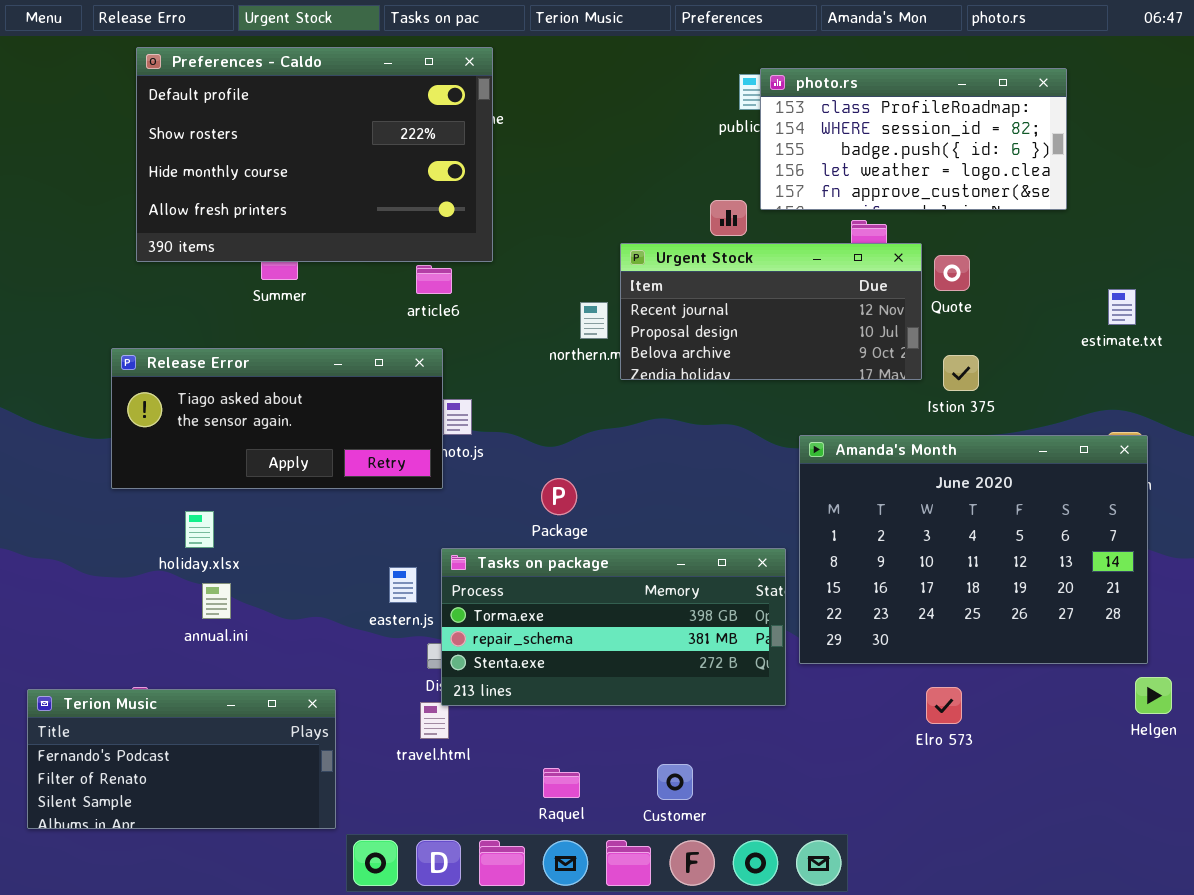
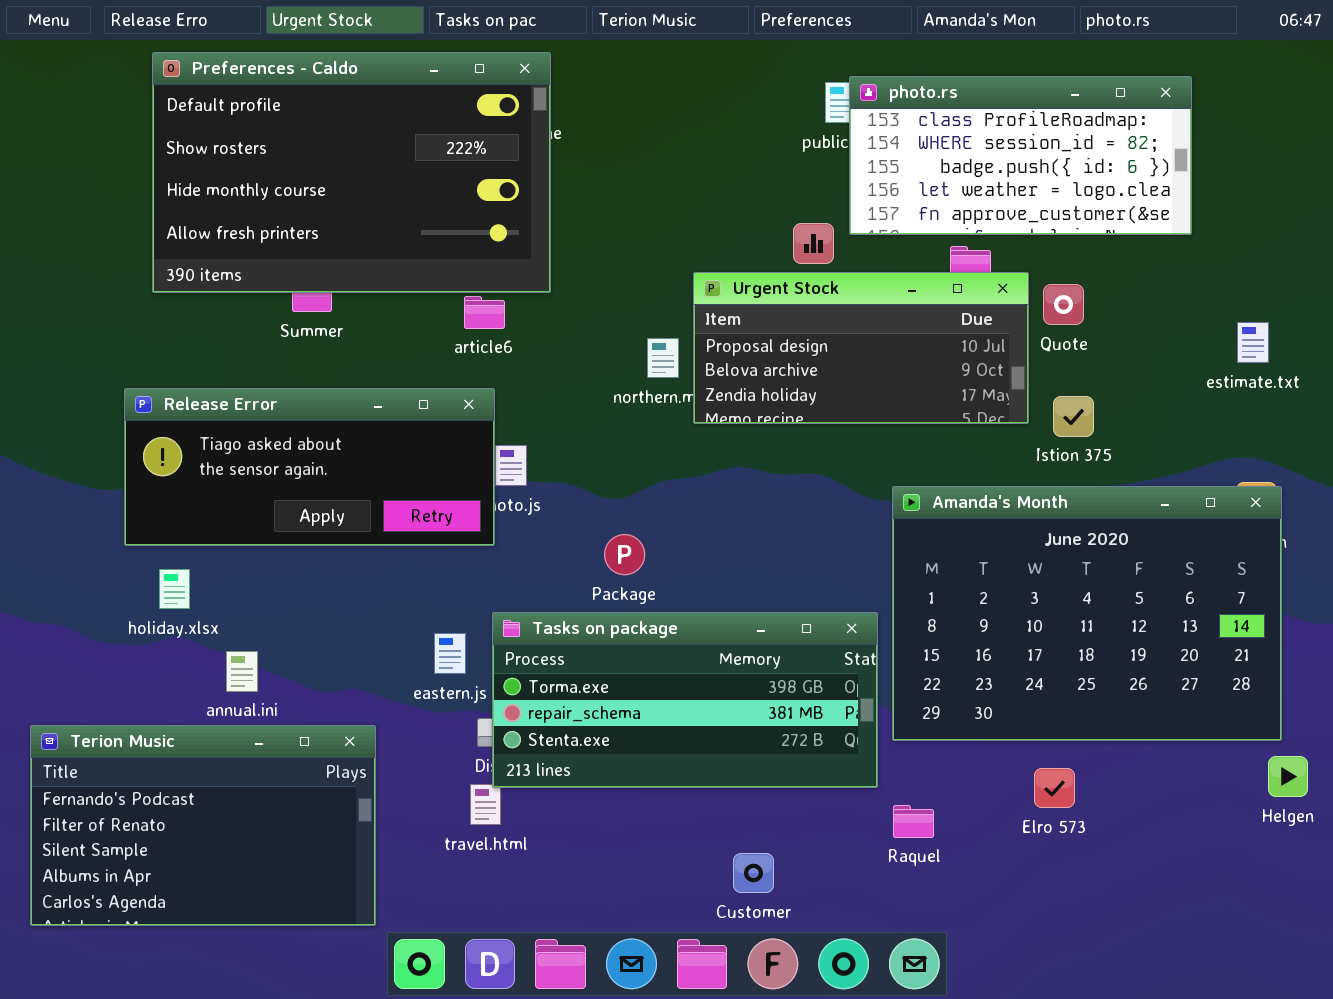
Urgent Stock: [620,243,922,380] -> [693,272,1029,424], scrolled down 1 row
holiday.xlsx: [185,511,214,548] -> [159,569,190,609], moved
Terion Music: [27,689,336,829] -> [30,725,376,926], resized
Raquel: [543,768,580,798] -> [893,805,934,838], moved

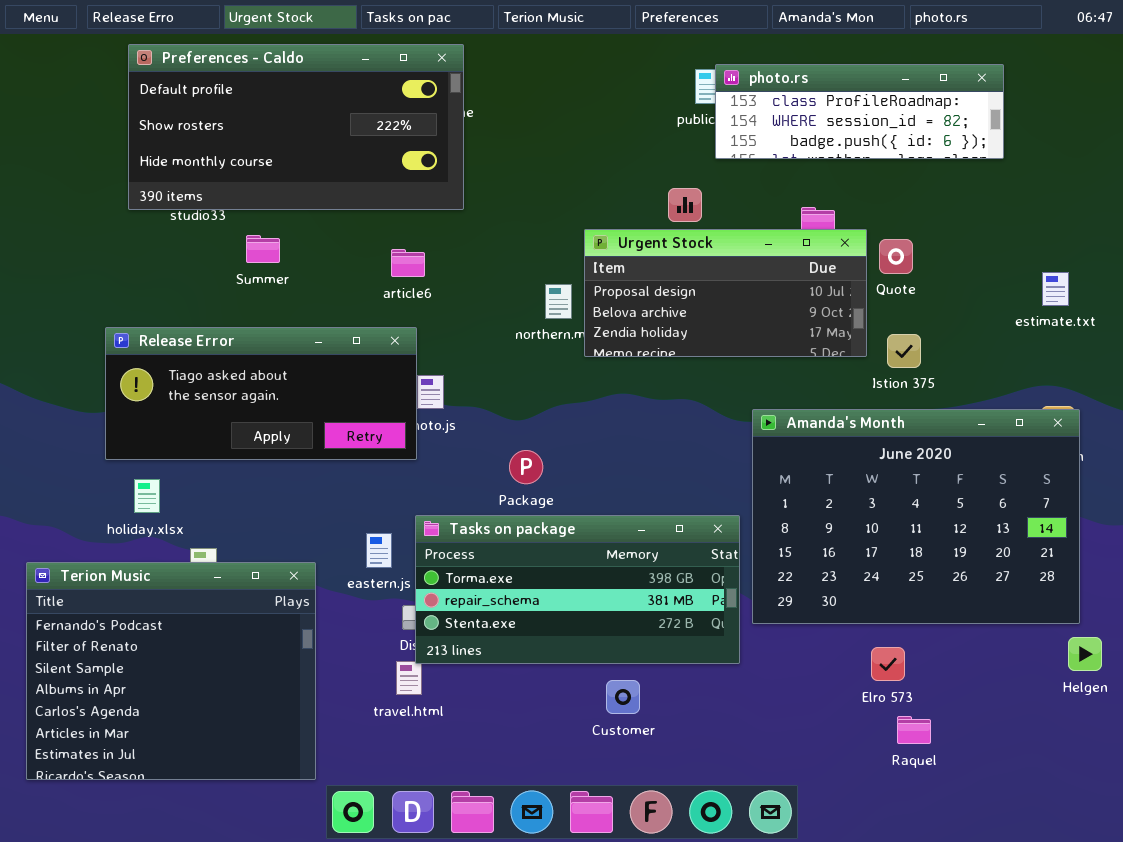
Preferences - Caldo: [152,52,551,293] -> [128,44,464,210], resized
photo.rs: [849,76,1192,235] -> [715,64,1004,159], resized
Terion Music: [30,725,376,926] -> [26,562,316,780], resized
Raquel: [893,805,934,838] -> [897,716,931,744], moved
Customer: [733,853,774,893] -> [606,680,640,714], moved

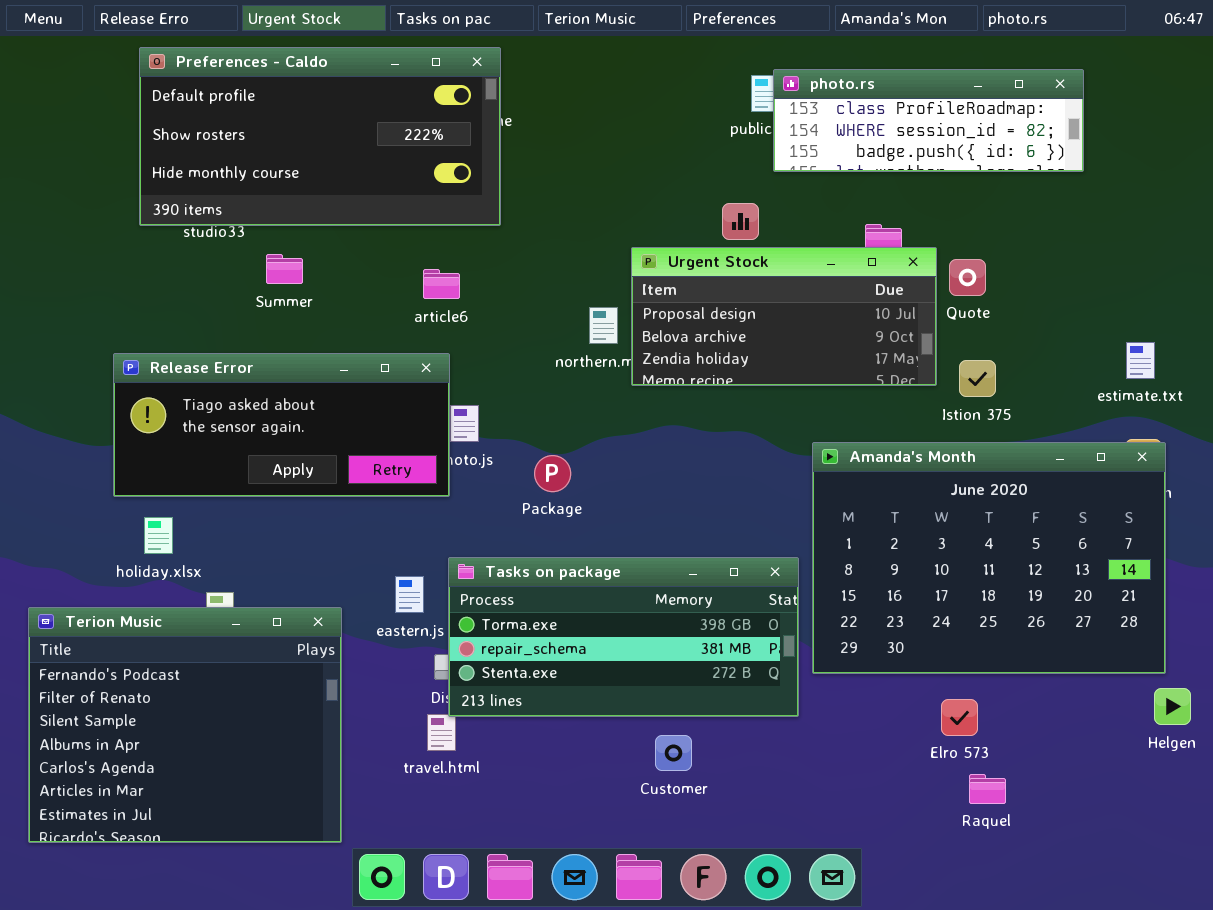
estimate.txt: [1042,272,1069,306] -> [1126,342,1155,379], moved
Package: [509,450,543,484] -> [534,455,571,492], moved

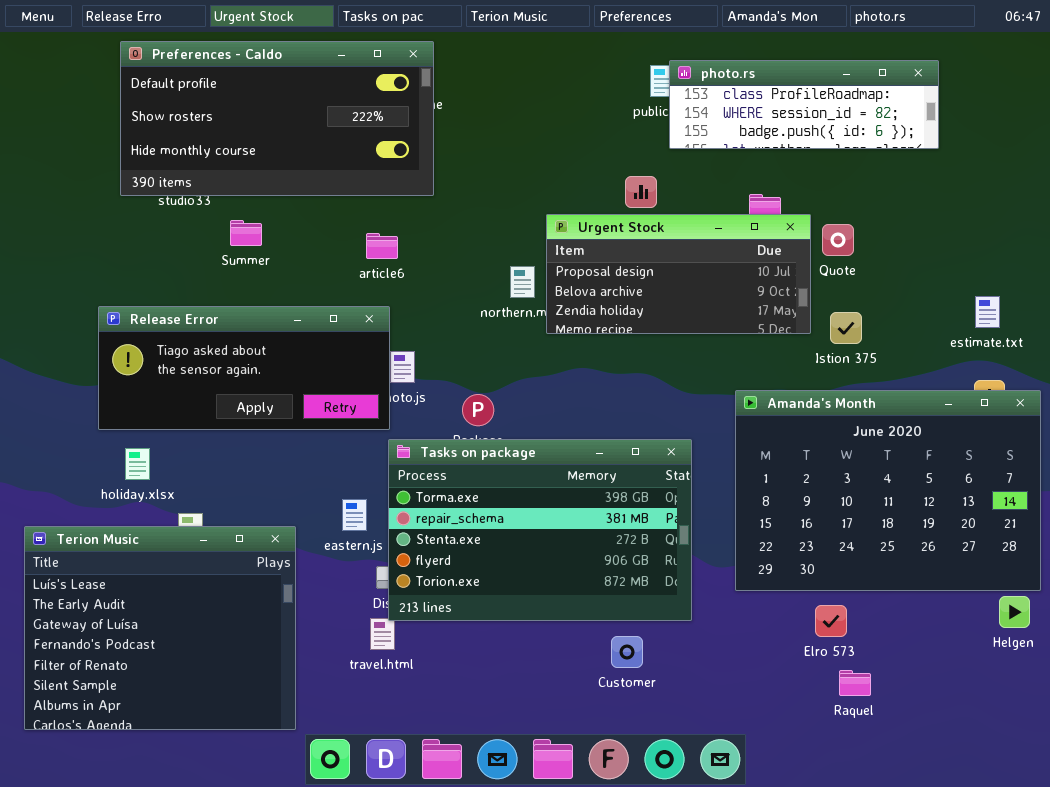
Amanda's Month: [812,442,1166,674] -> [735,390,1041,591], moved
Tasks on package: [448,557,799,717] -> [388,439,692,621], resized
Terion Music: [28,607,342,843] -> [24,526,296,730], scrolled up 3 rows
Customer: [655,735,692,771] -> [611,636,643,668], moved

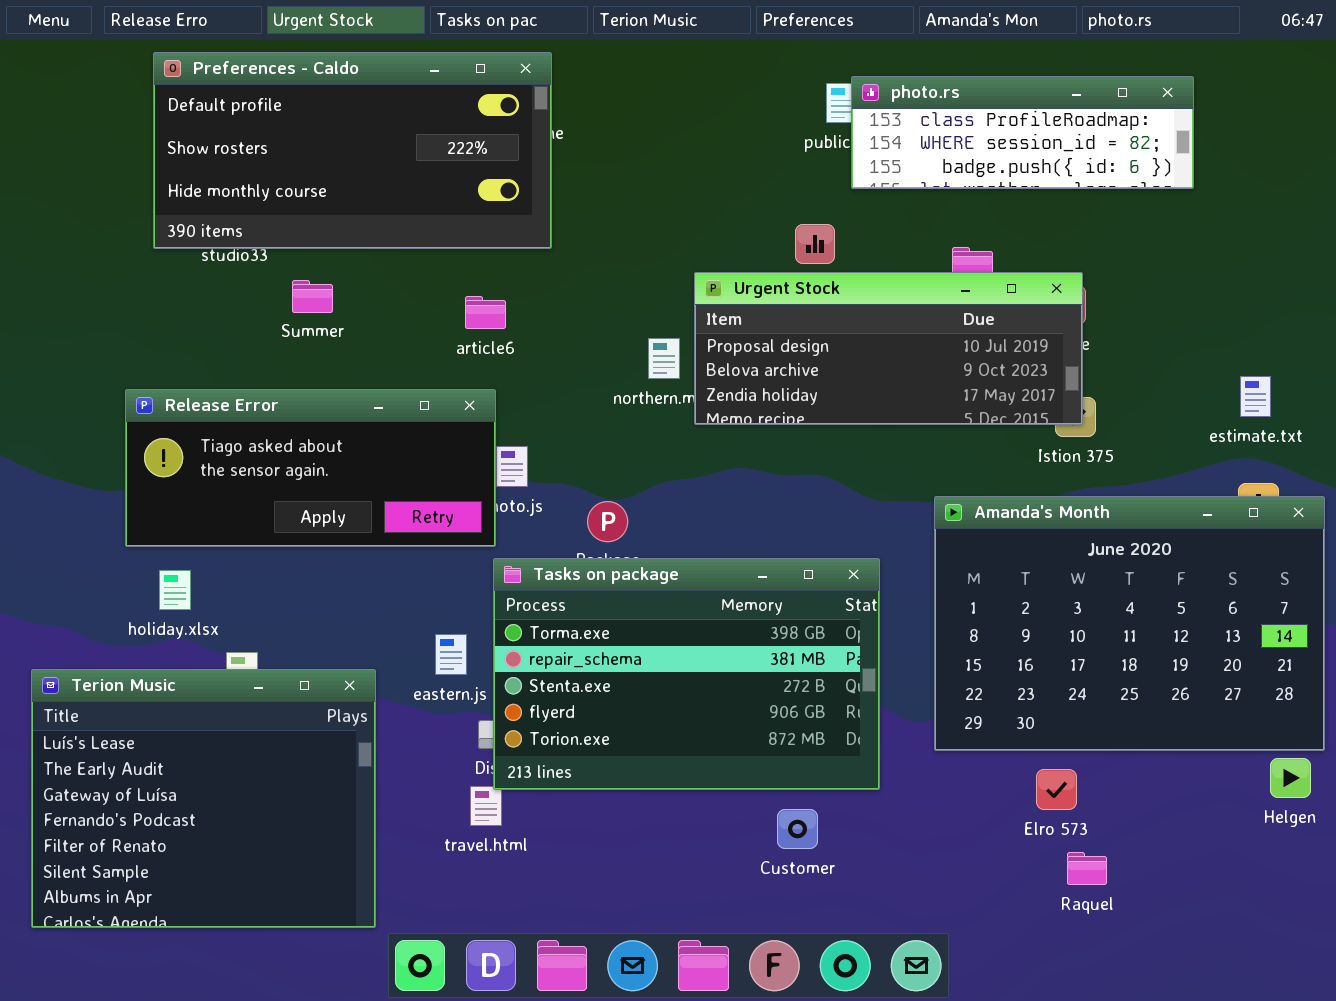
Urgent Stock: [546,214,811,334] -> [694,272,1083,425], resized

